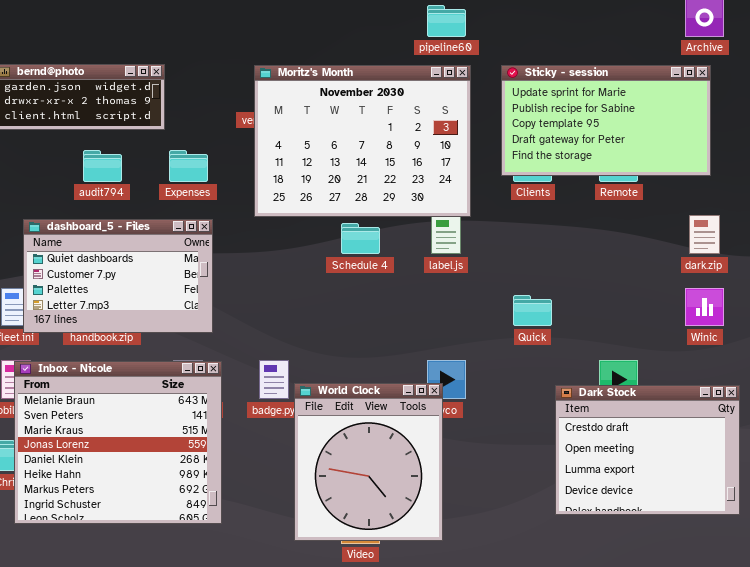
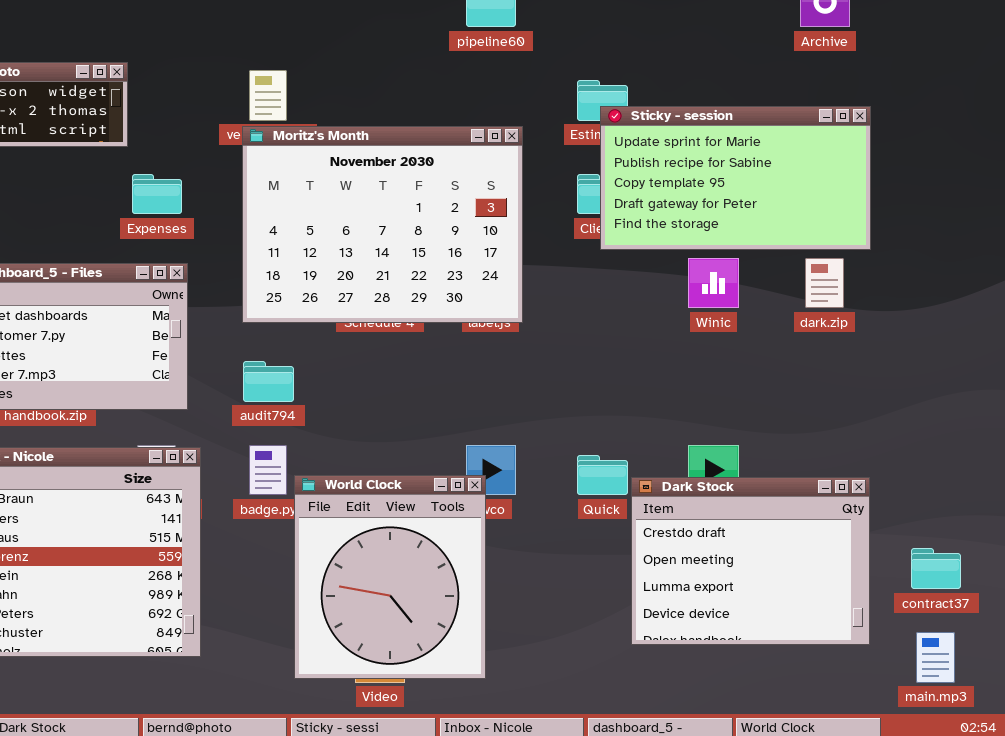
Moritz's Month: [254,65,471,217] -> [242,126,523,323], moved
Sticky - session: [501,65,711,176] -> [600,106,871,250], moved
audit794: [83,150,122,182] -> [243,361,294,402], moved
Winic: [685,288,724,326] -> [688,258,739,308], moved
Quick: [513,295,552,326] -> [577,455,628,495], moved

